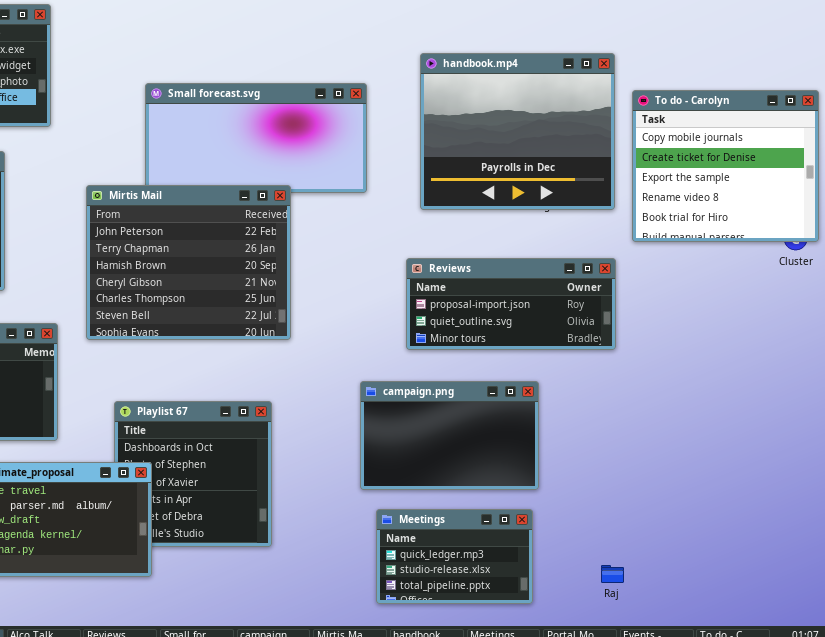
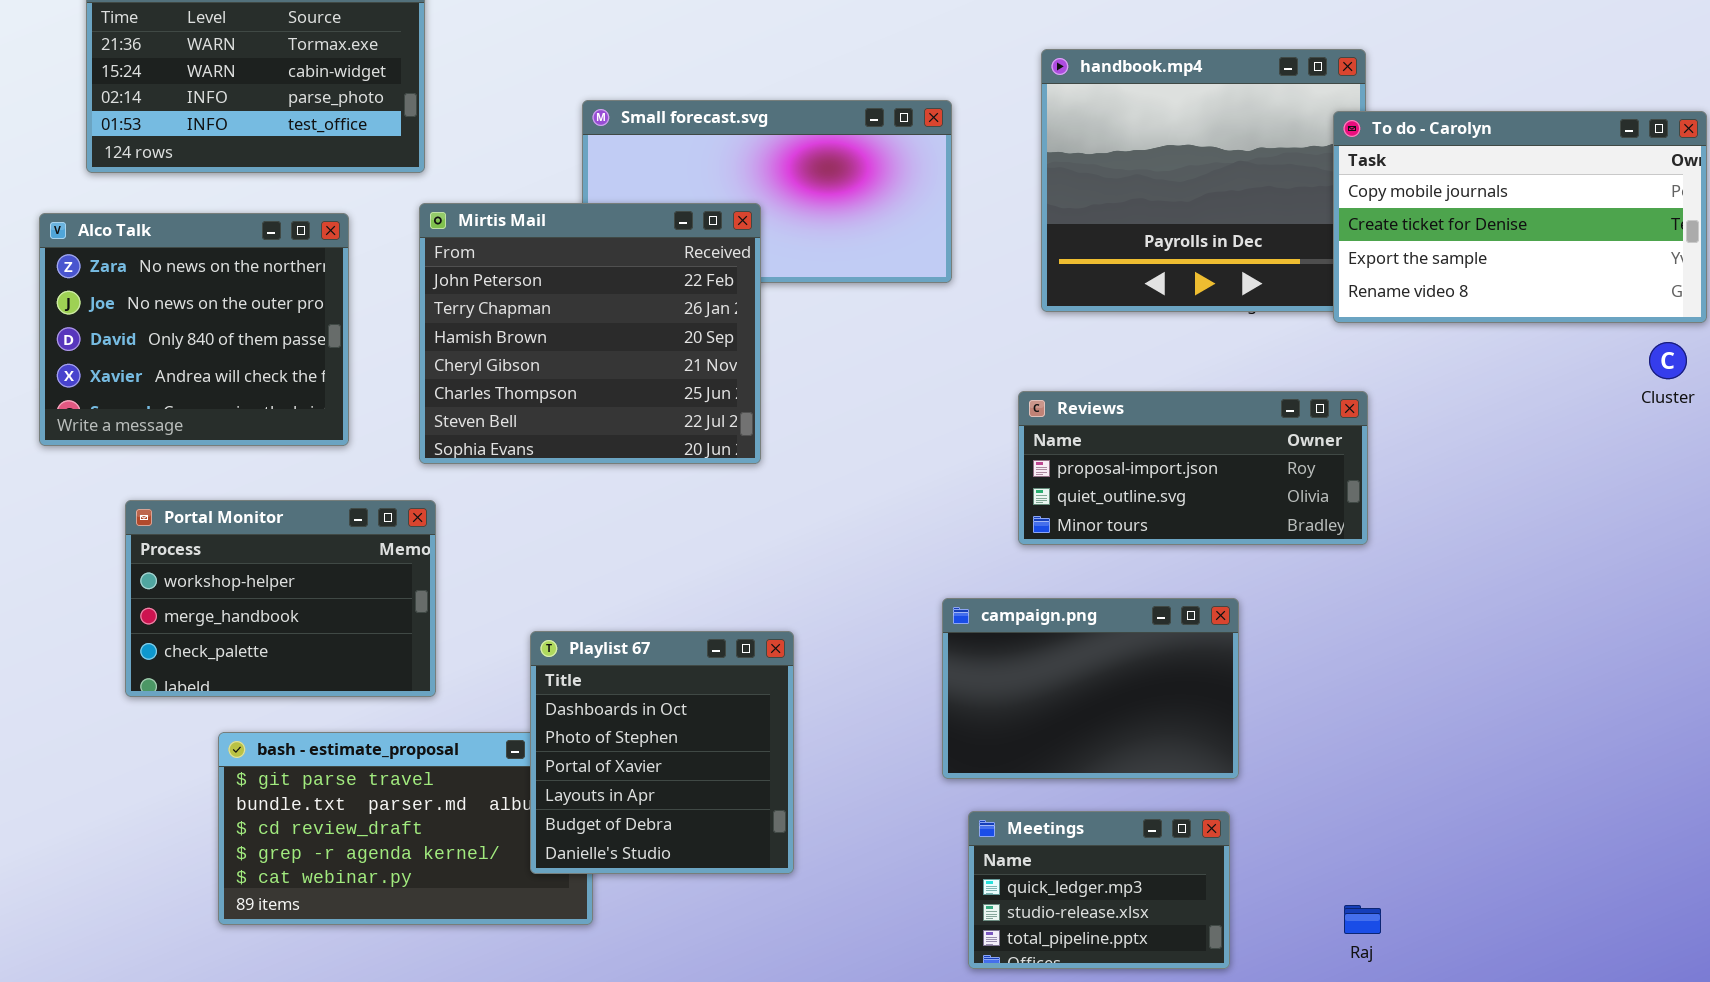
To do - Carolyn: [632,90,819,242] -> [1333,111,1707,323], resized
Mirtis Mail: [86,185,291,340] -> [419,203,761,464], moved
Playlist 67: [114,401,272,547] -> [530,631,794,874], raised

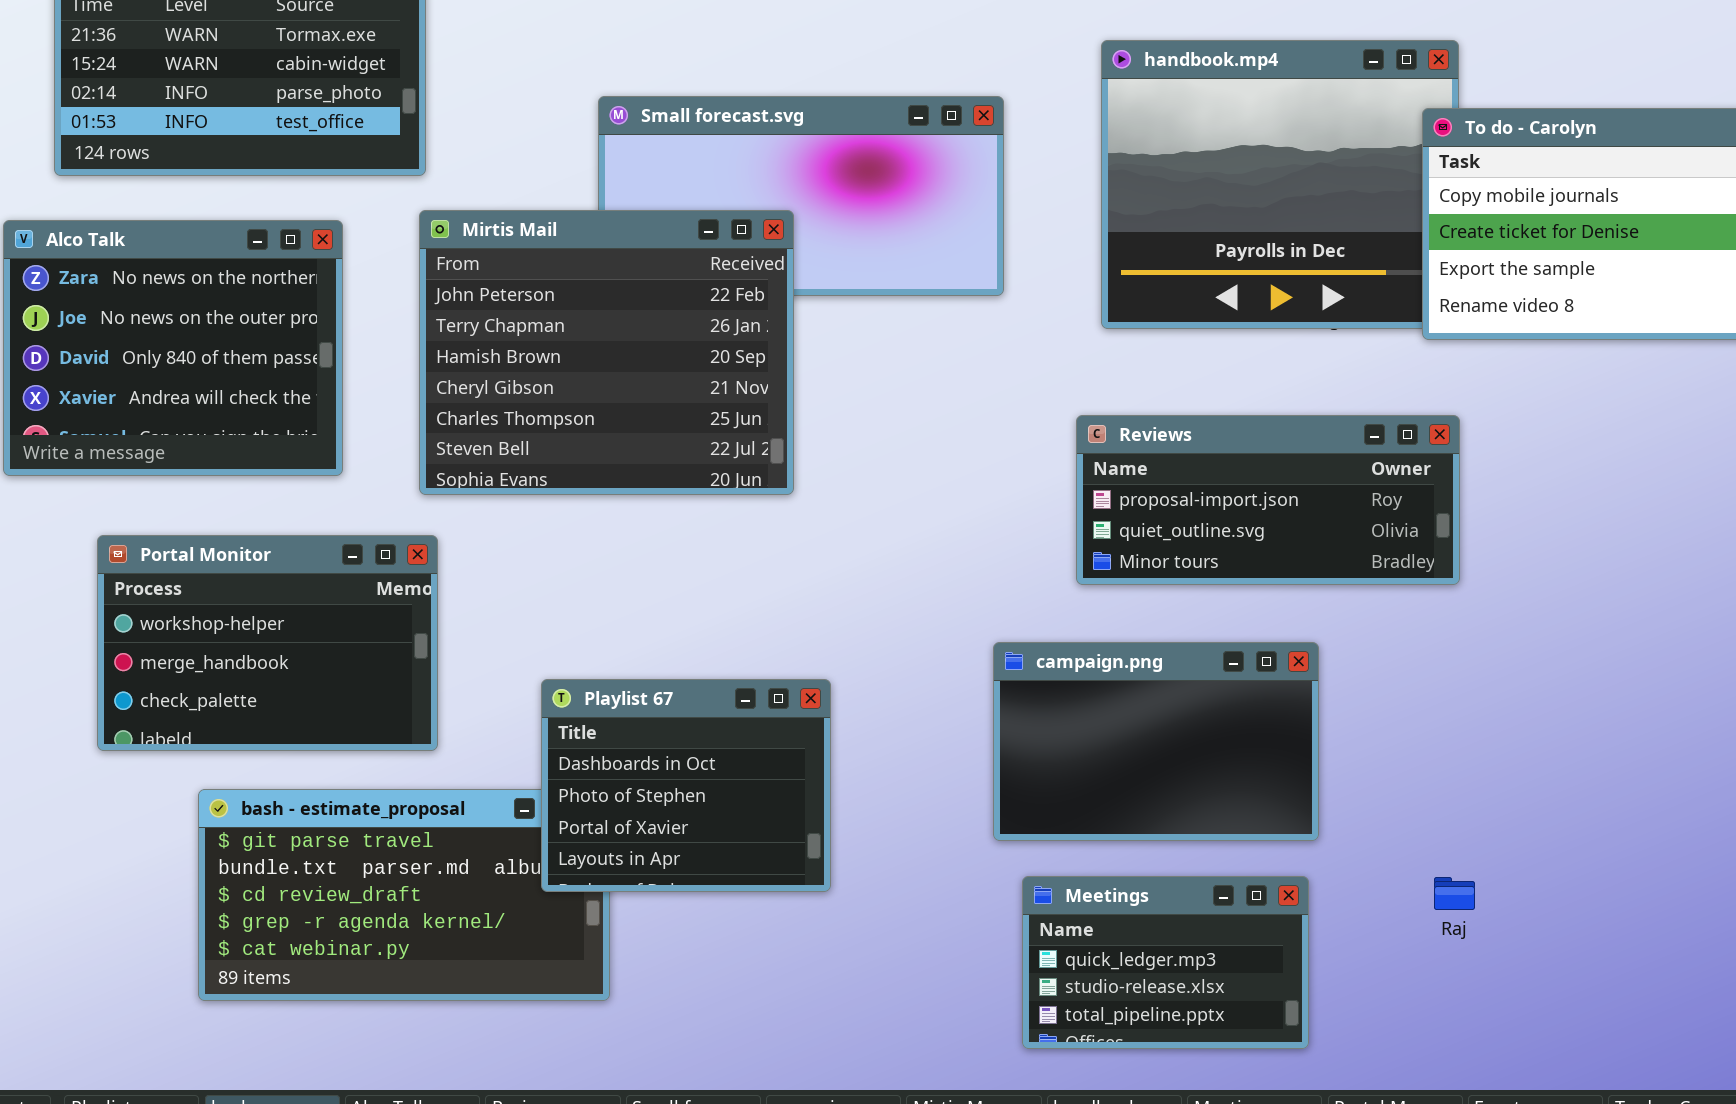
Playlist 67: [530,631,794,874] -> [541,679,831,892], resized
Raj: [1344,905,1381,934] -> [1434,877,1475,910], moved

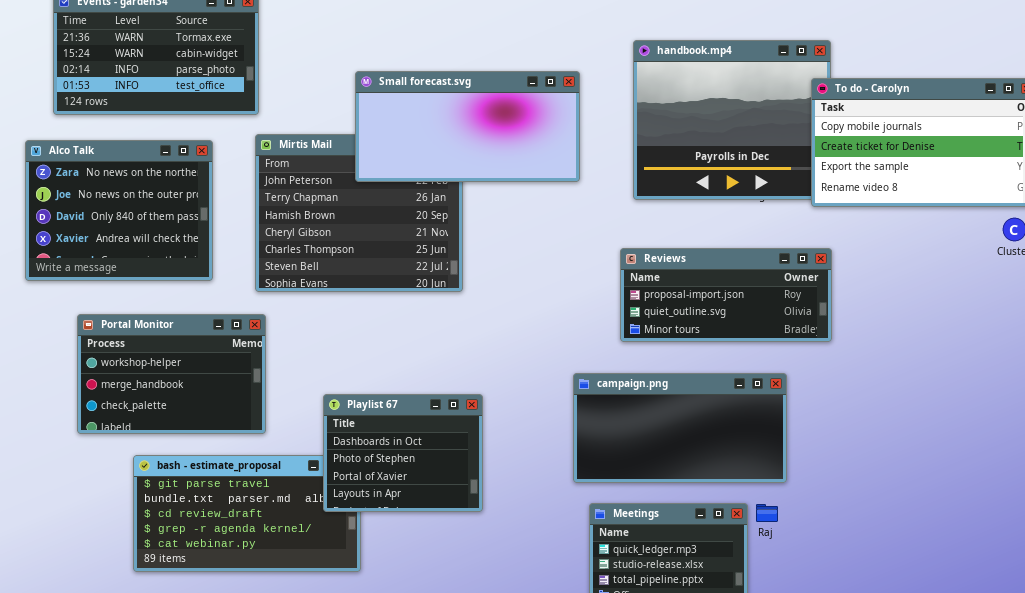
Small forecast.svg: [598,96,1004,296] -> [355,71,580,182], raised
campaign.png: [993,642,1319,841] -> [573,373,787,483], resized
Raj: [1434,877,1475,910] -> [756,504,778,522], moved

